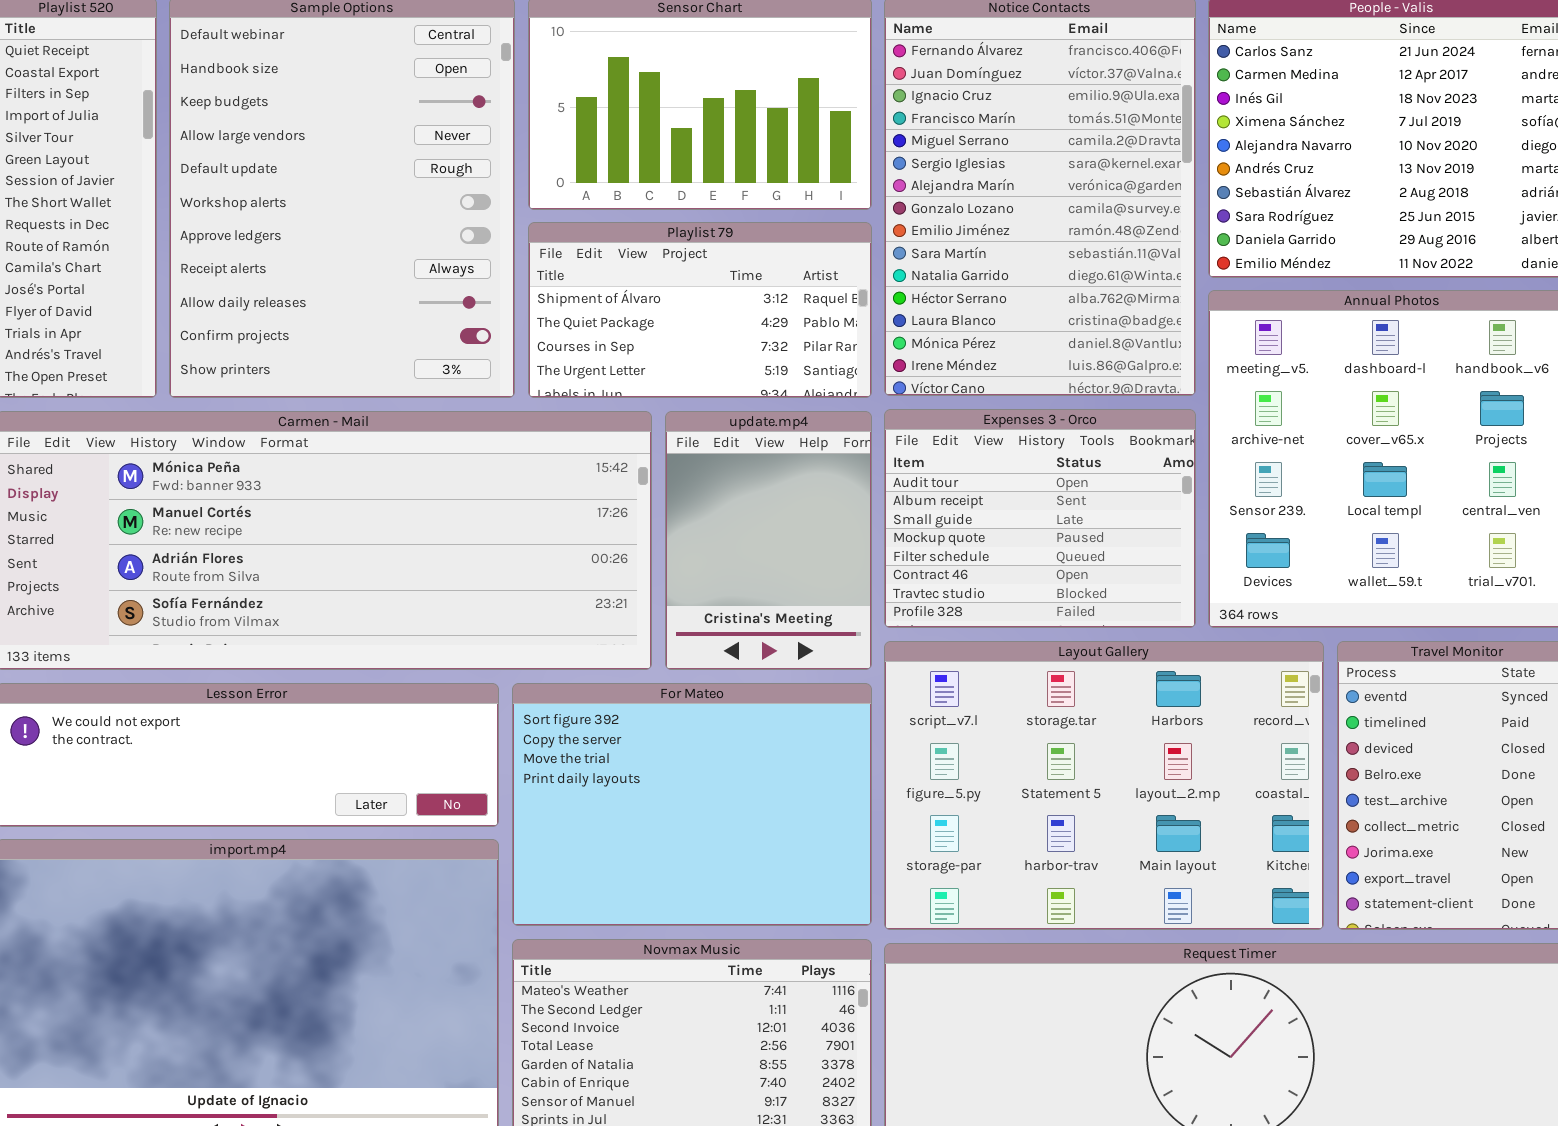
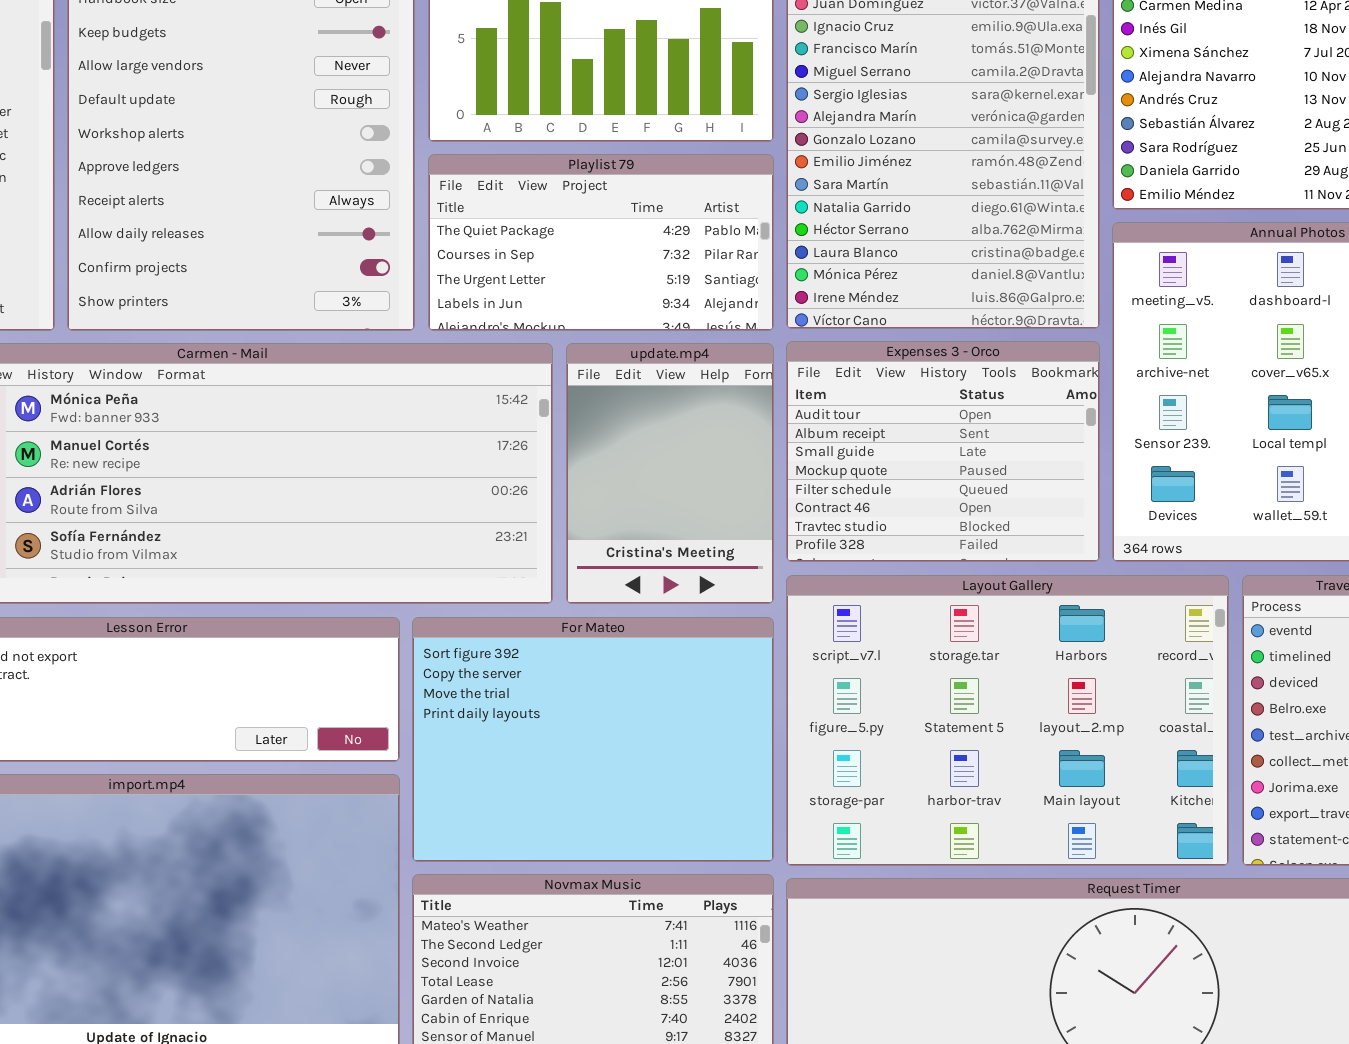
Playlist 79: [528,222,872,398] -> [428,154,774,331], scrolled down 1 row

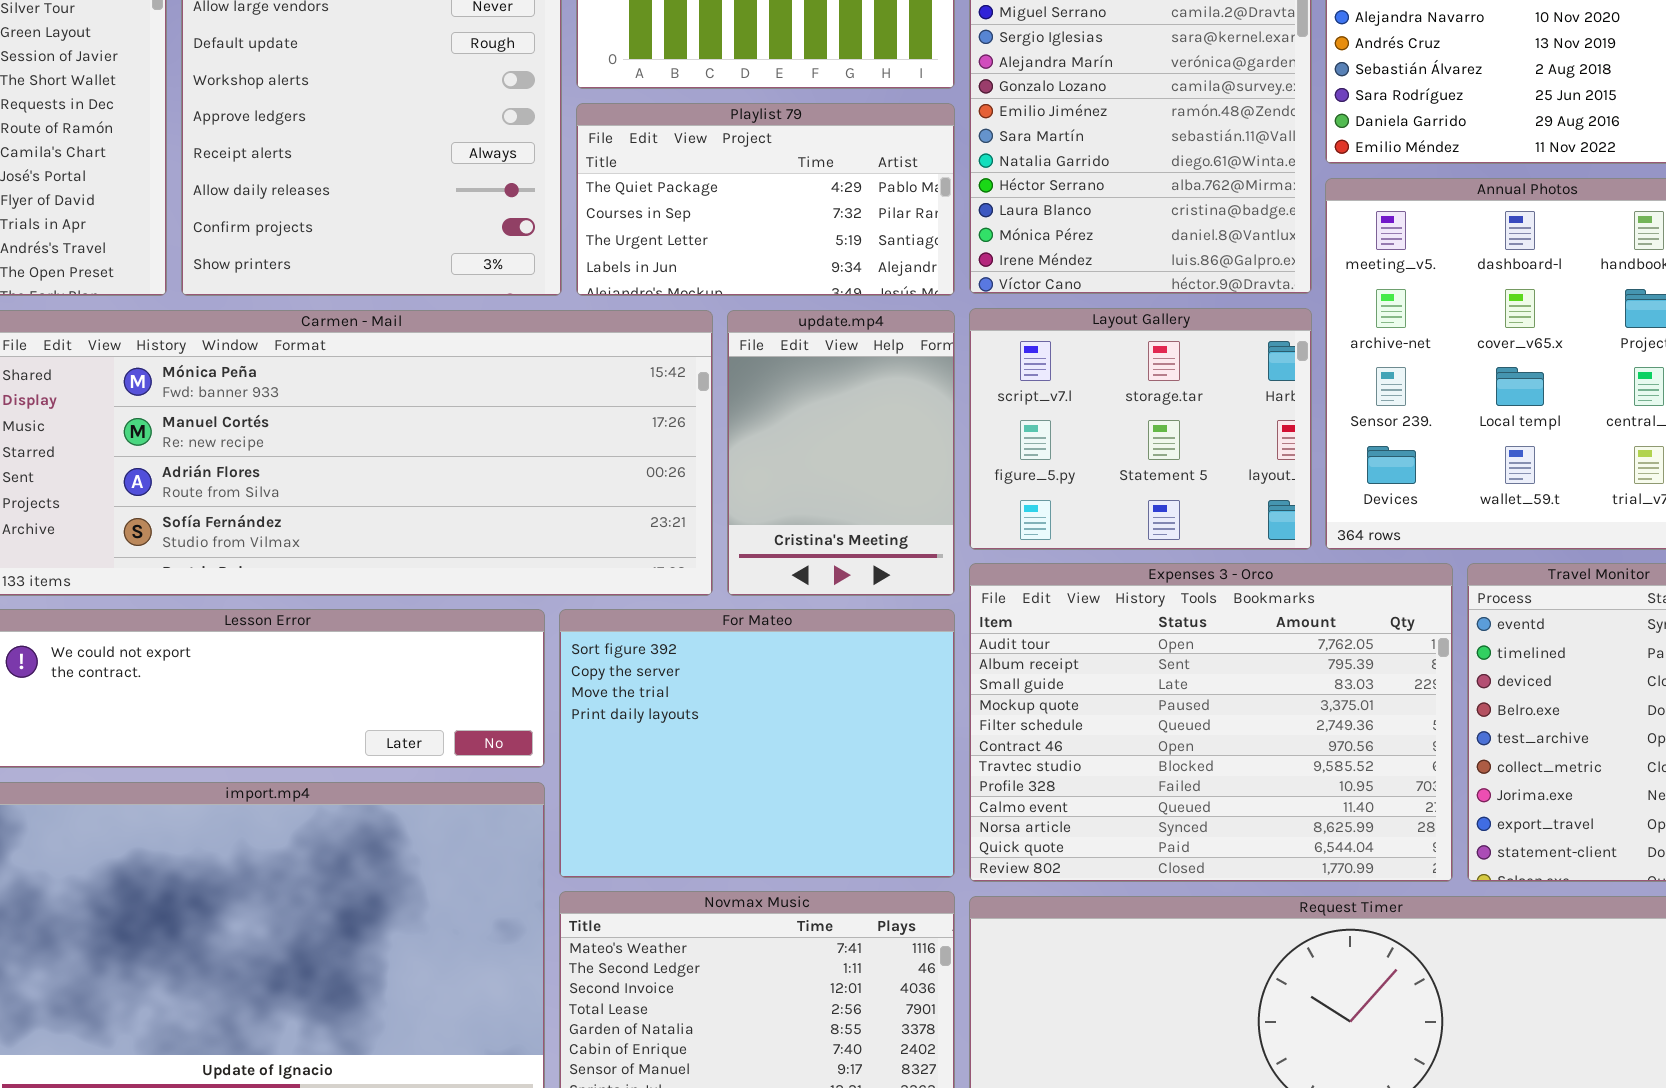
Expenses 3 - Orco: [786,341,1100,562] -> [969,563,1453,882], moved, resized
Layout Gallery: [786,575,1229,866] -> [969,308,1312,550], moved, resized

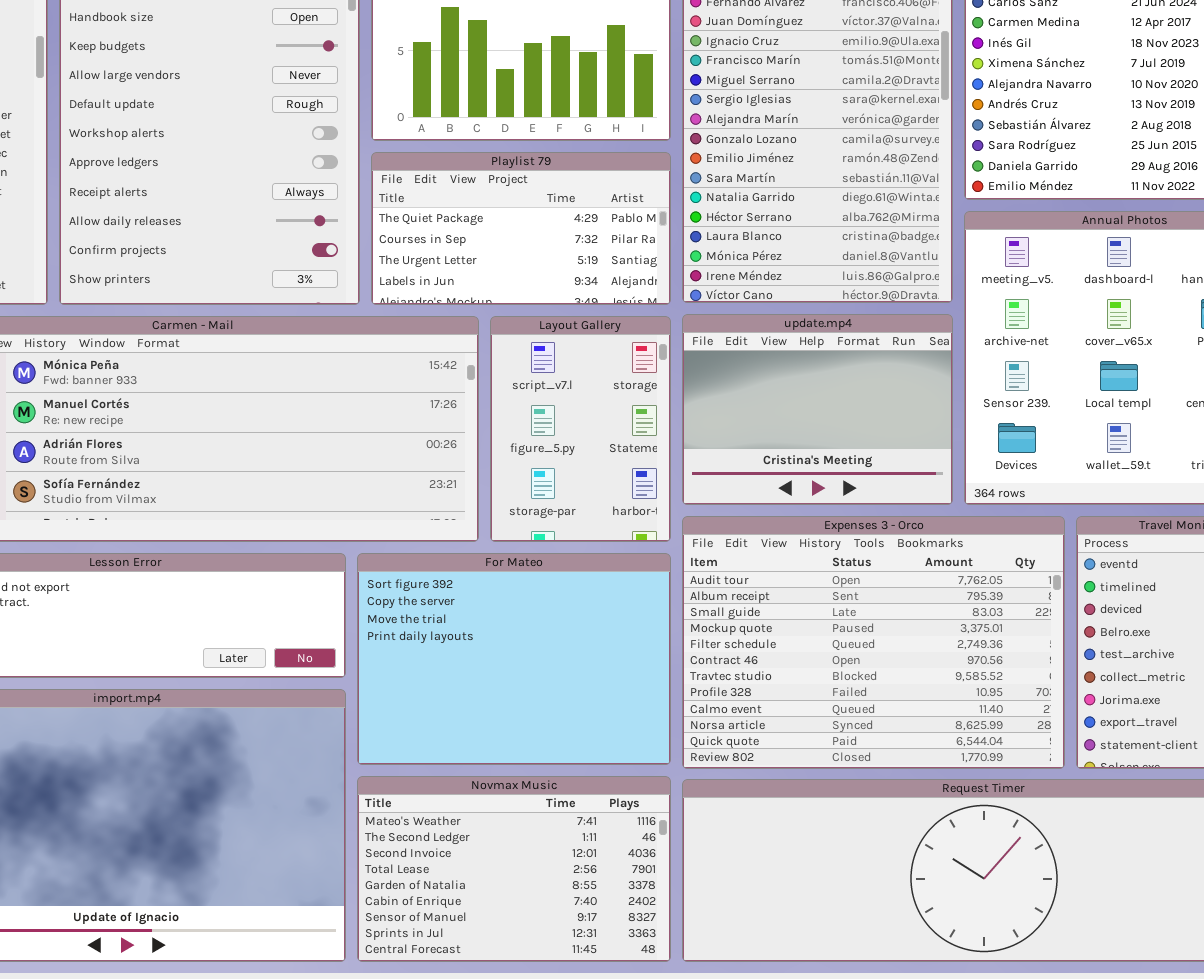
Layout Gallery: [969,308,1312,550] -> [490,316,671,542], moved, resized
update.mp4: [727,310,955,596] -> [682,314,953,505], moved, resized

